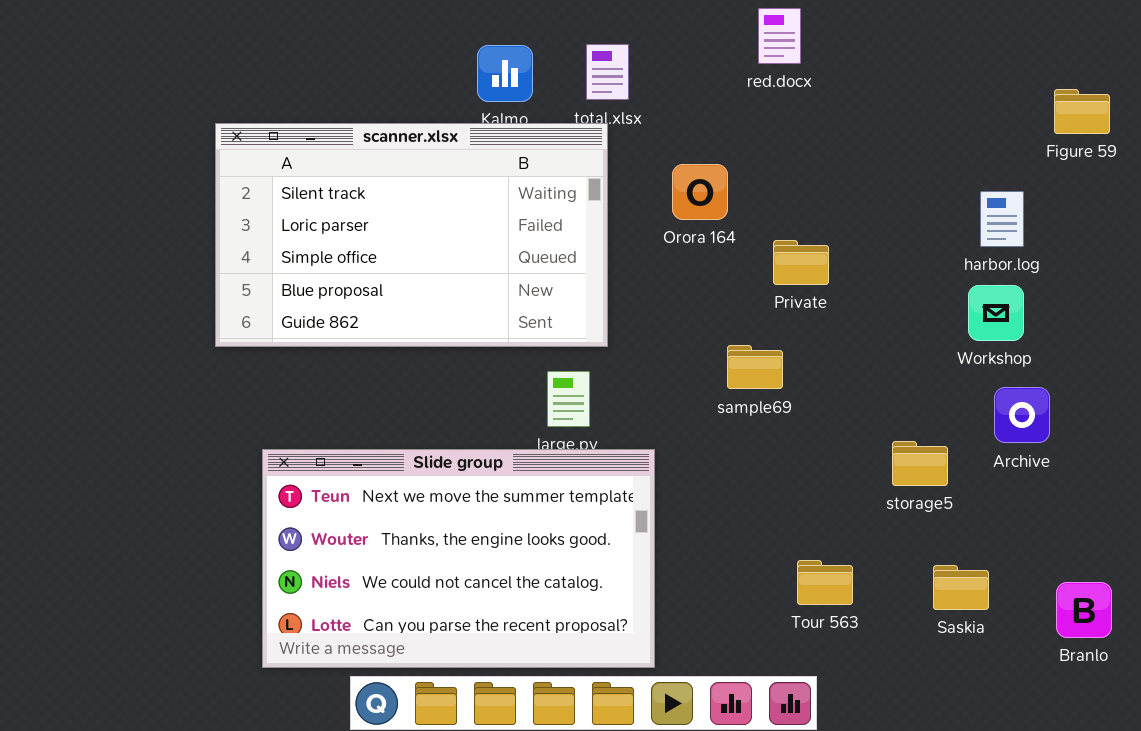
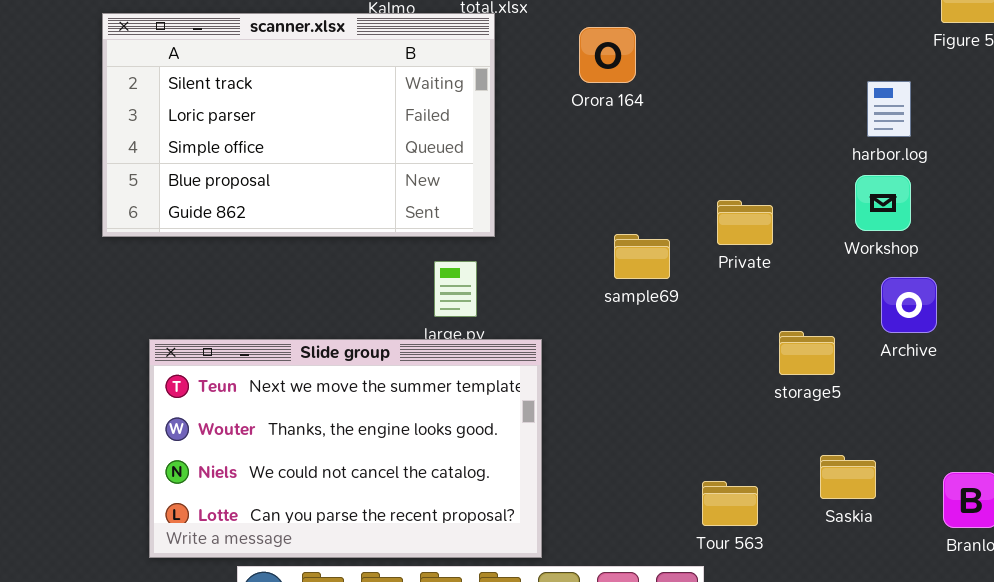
Orora 164: [672,164,728,220] -> [579,27,636,83], moved
Private: [773,240,829,285] -> [717,200,773,245], moved
Tour 563: [797,560,853,605] -> [702,481,758,526], moved

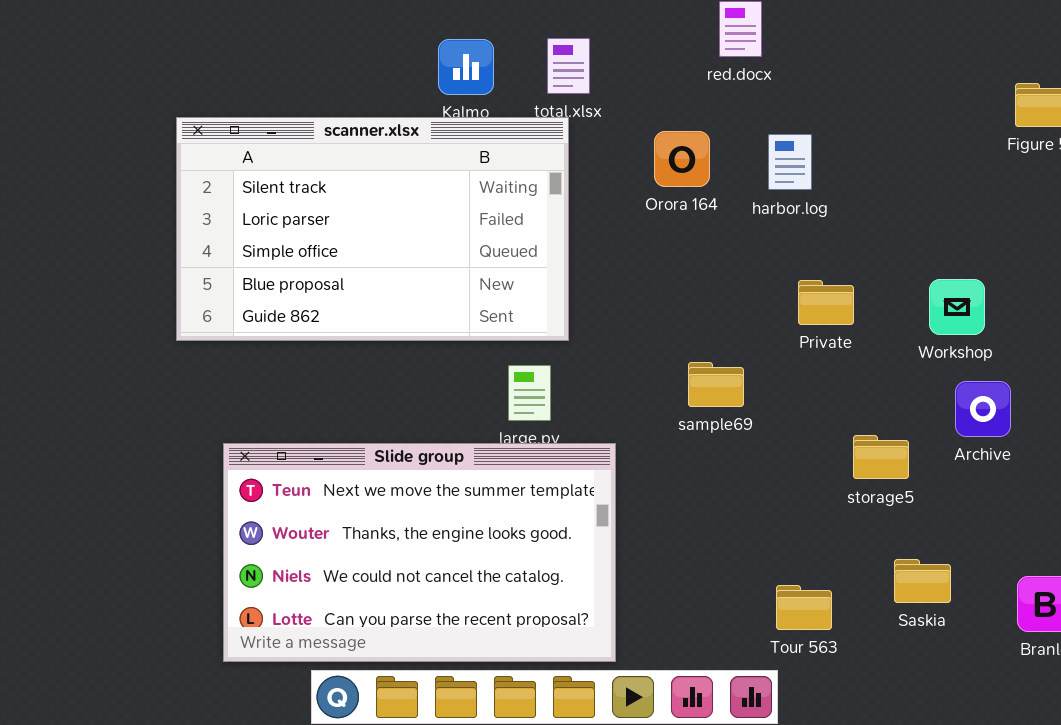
harbor.log: [867,81,911,137] -> [768,134,812,190], moved
Private: [717,200,773,245] -> [798,280,854,325], moved
sample69: [614,234,670,279] -> [688,362,744,407], moved

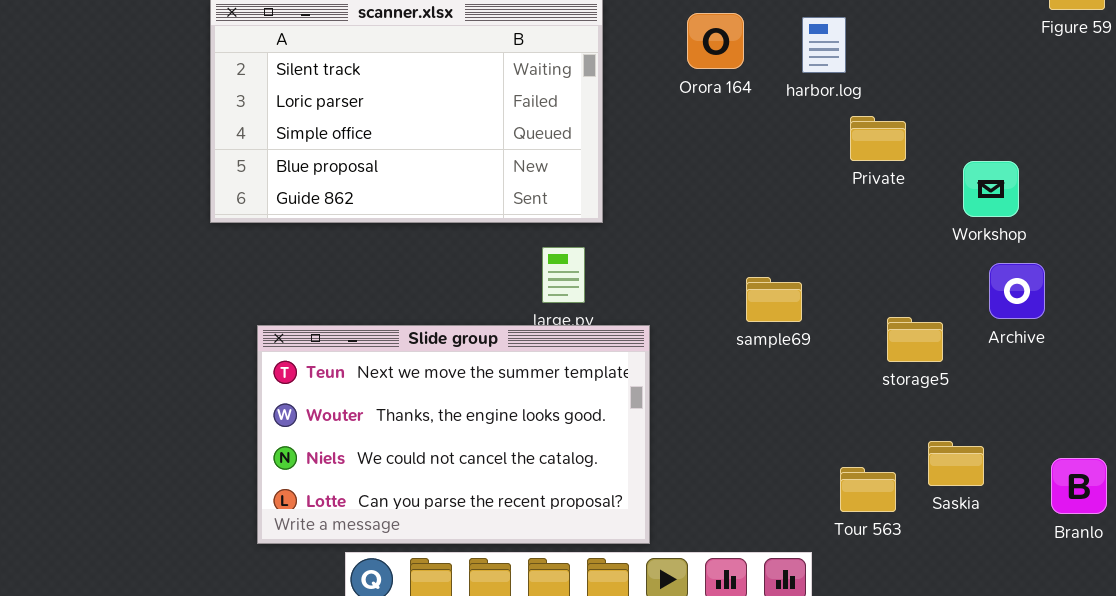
Private: [798,280,854,325] -> [850,116,906,161], moved
sample69: [688,362,744,407] -> [746,277,802,322], moved
Tour 563: [776,585,832,630] -> [840,467,896,512], moved

